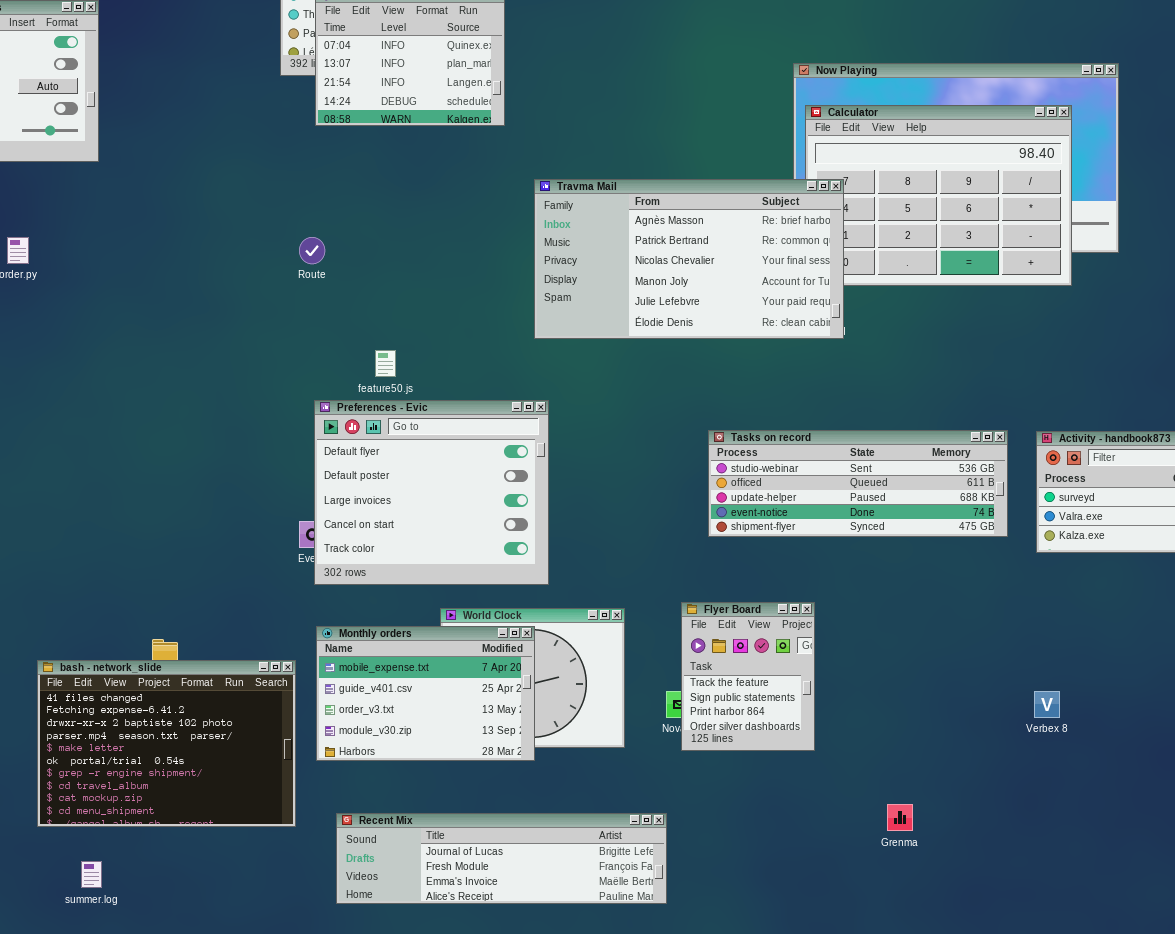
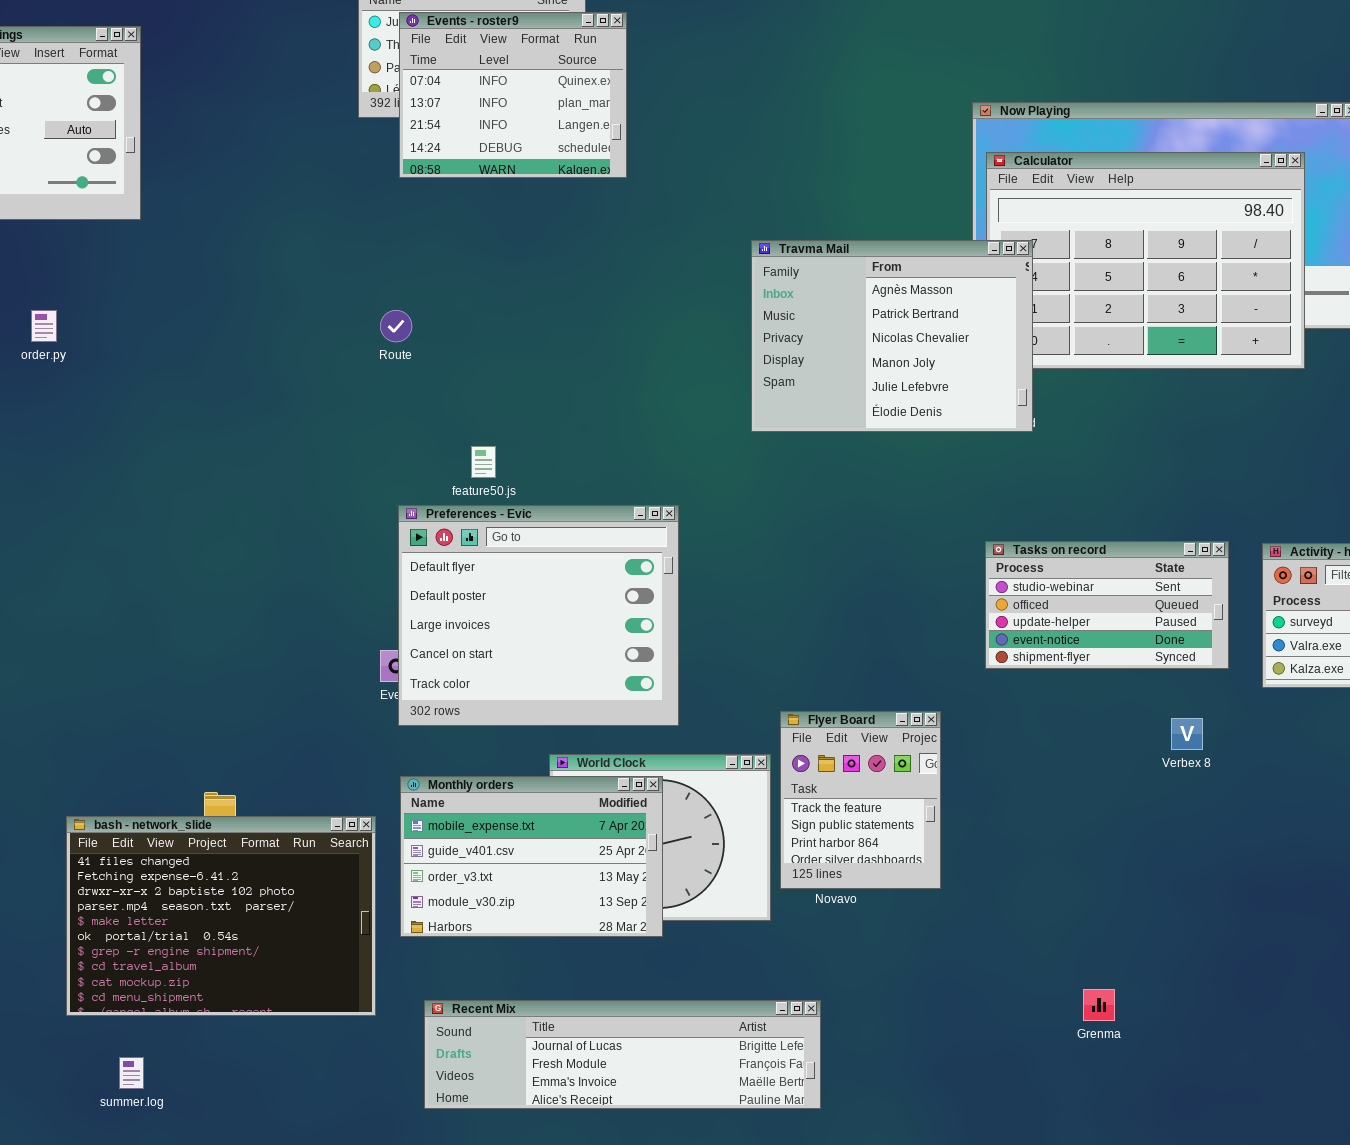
Travma Mail: [534,179,844,339] -> [751,240,1033,432], resized
Tasks on record: [708,430,1008,537] -> [985,541,1229,669], resized
Flyer Board: [681,602,815,751] -> [780,711,941,889], moved
Verbex 8: [1034,691,1060,718] -> [1171,718,1203,750], moved

